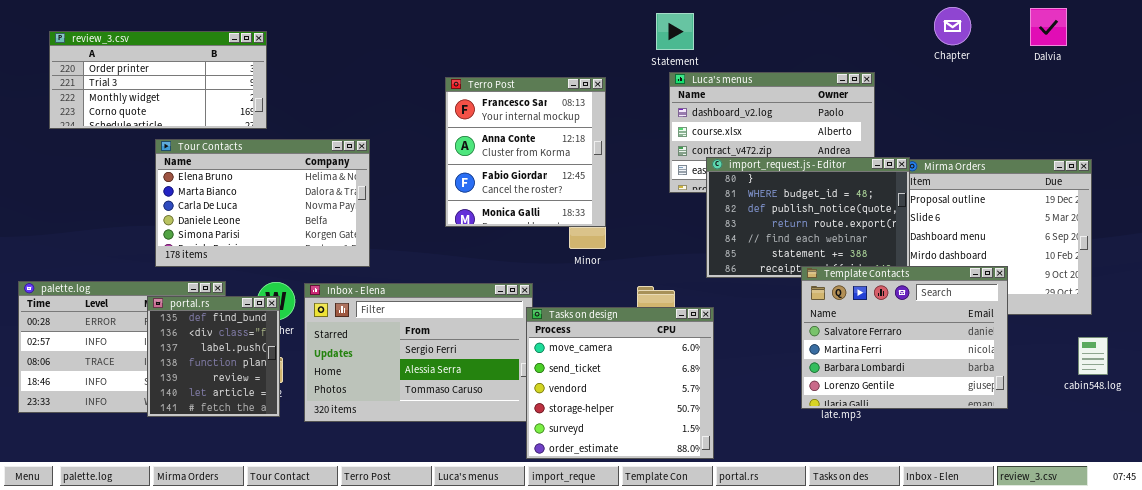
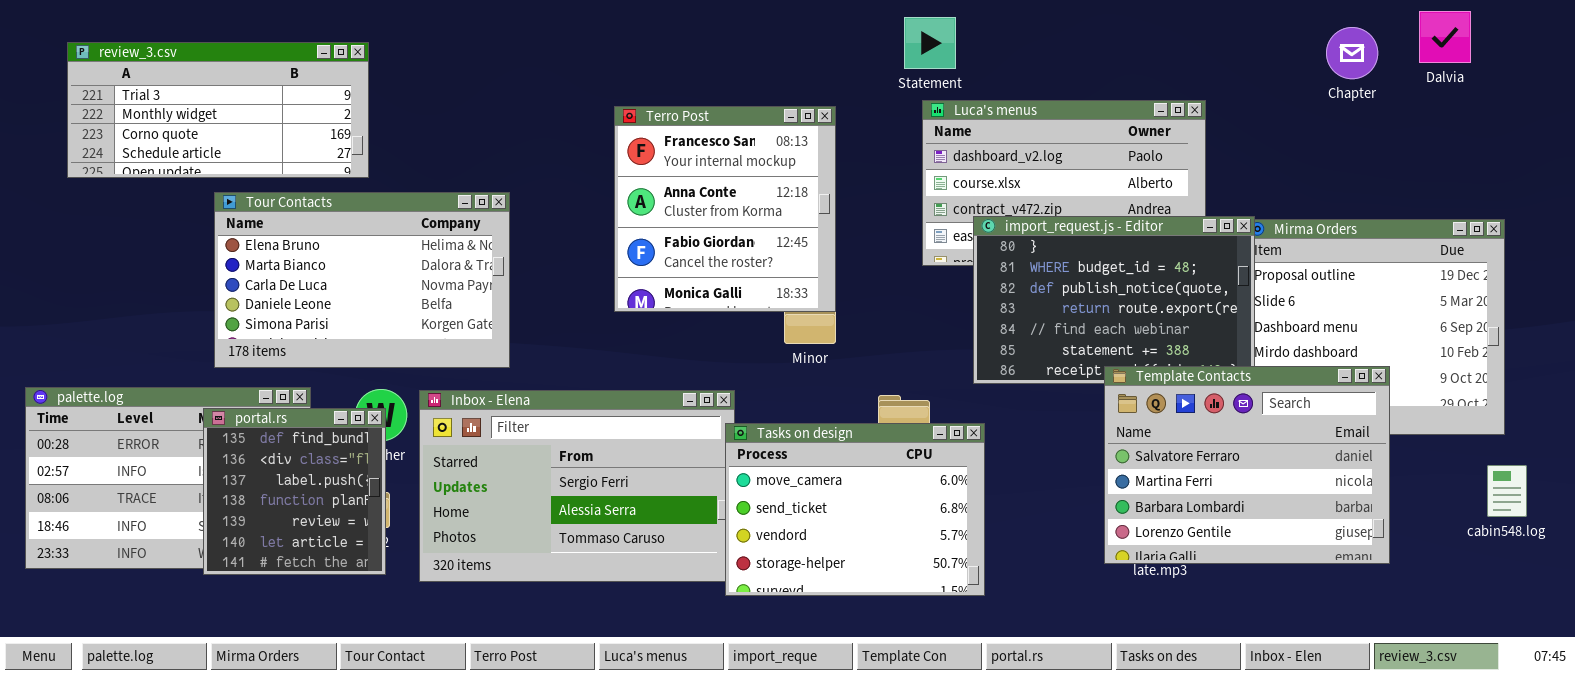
Chapter: [934,7,971,45] -> [1326,27,1378,79], moved
review_3.csv: [49,31,267,129] -> [67,42,369,178], scrolled down 1 row
Tasks on design: [526,307,714,459] -> [725,423,985,596], resized

